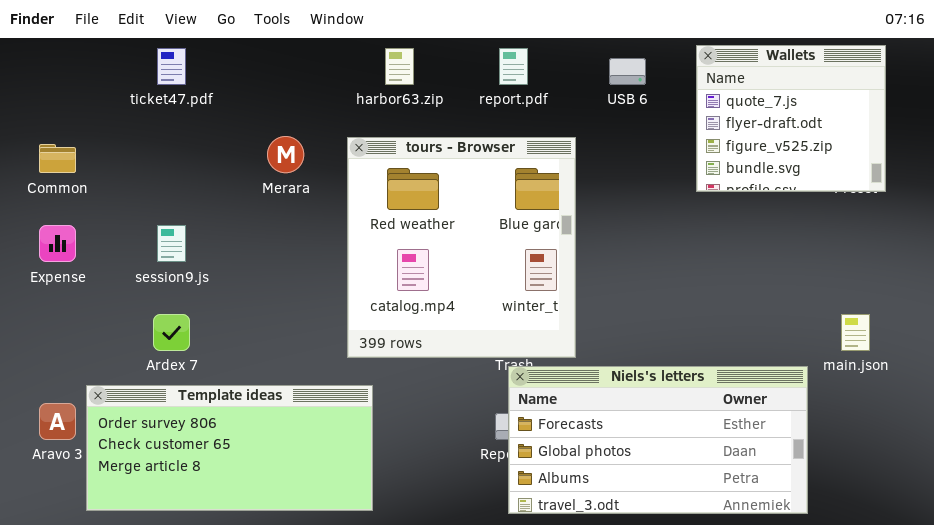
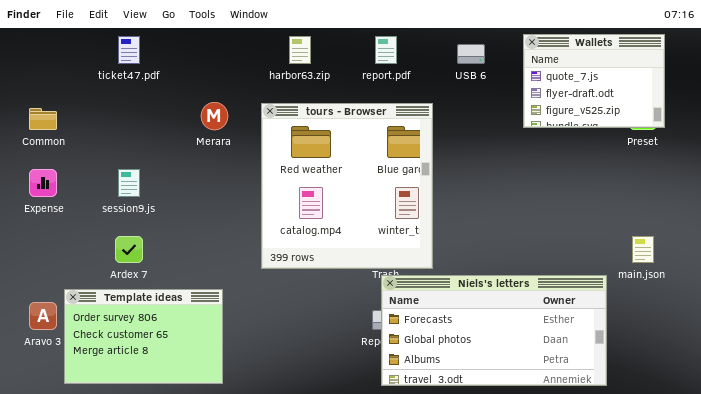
Wallets: [696,45,886,192] -> [523,34,665,128], resized
Template ideas: [86,385,373,511] -> [64,289,223,384], resized

